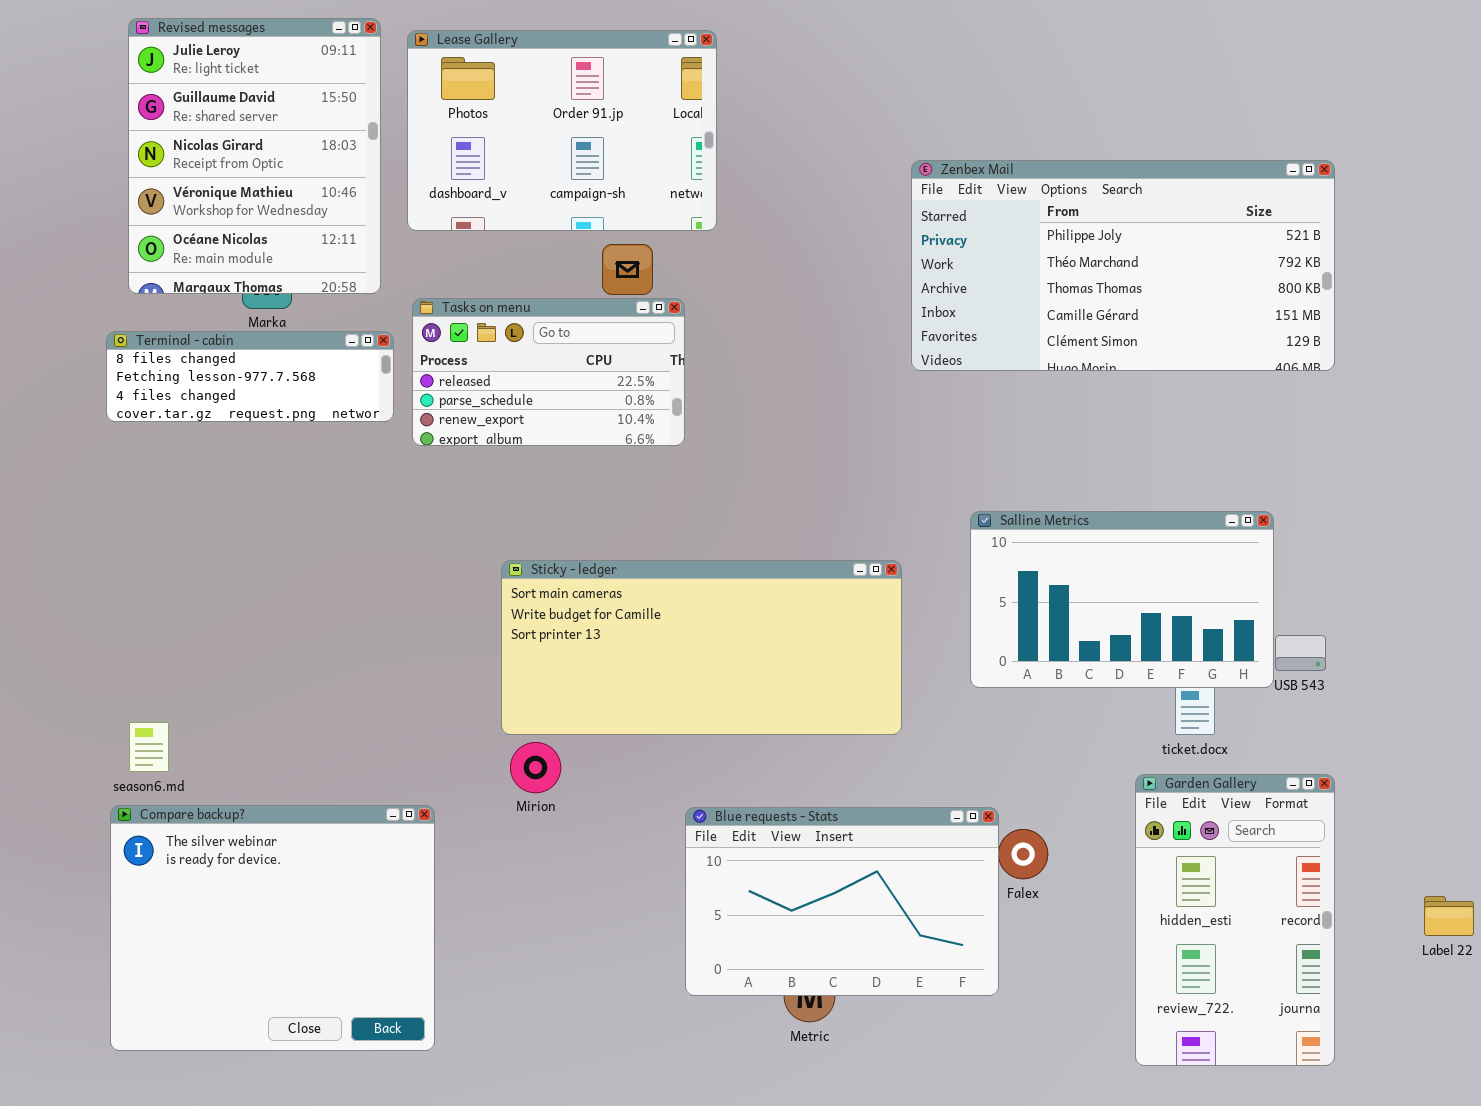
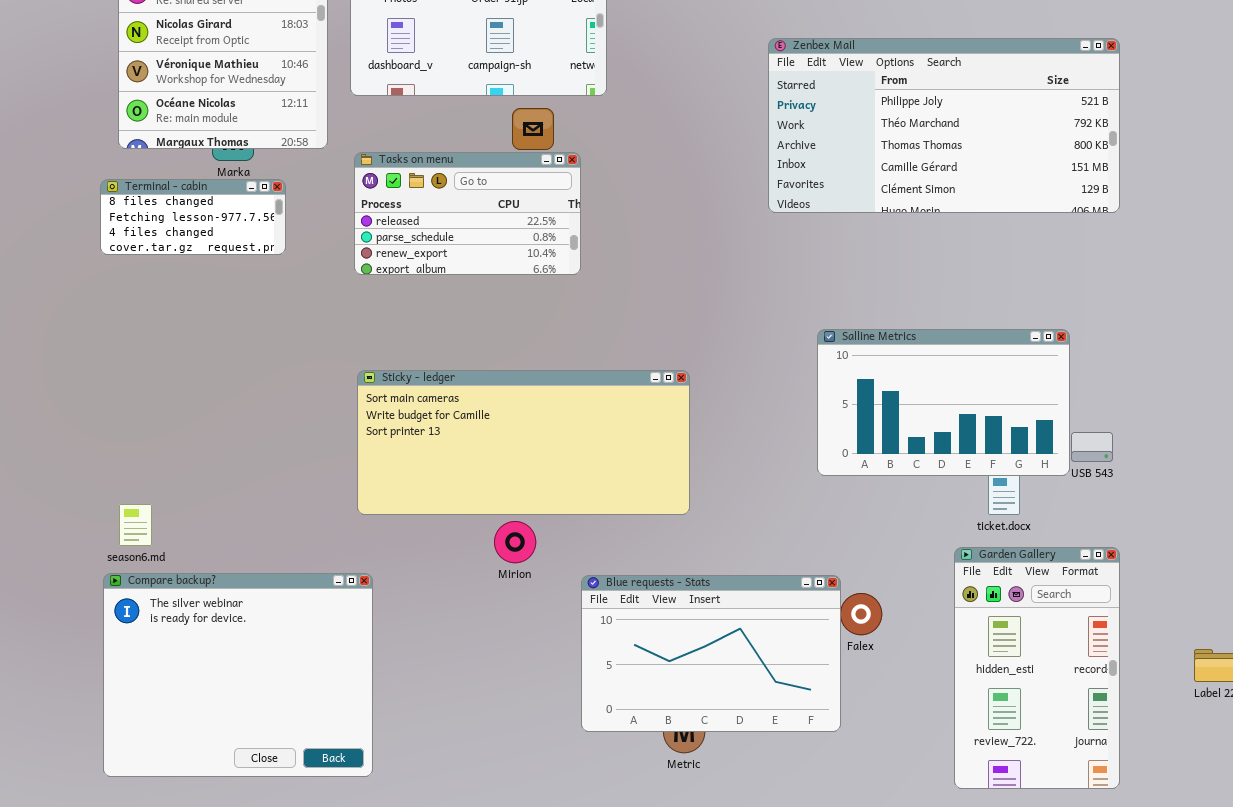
Terminal - cabin: [106,331,394,422] -> [100,179,286,255], resized
Sticky - ledger: [501,560,902,735] -> [357,370,690,515], moved
Mirion: [510,742,561,793] -> [494,521,536,563], moved

